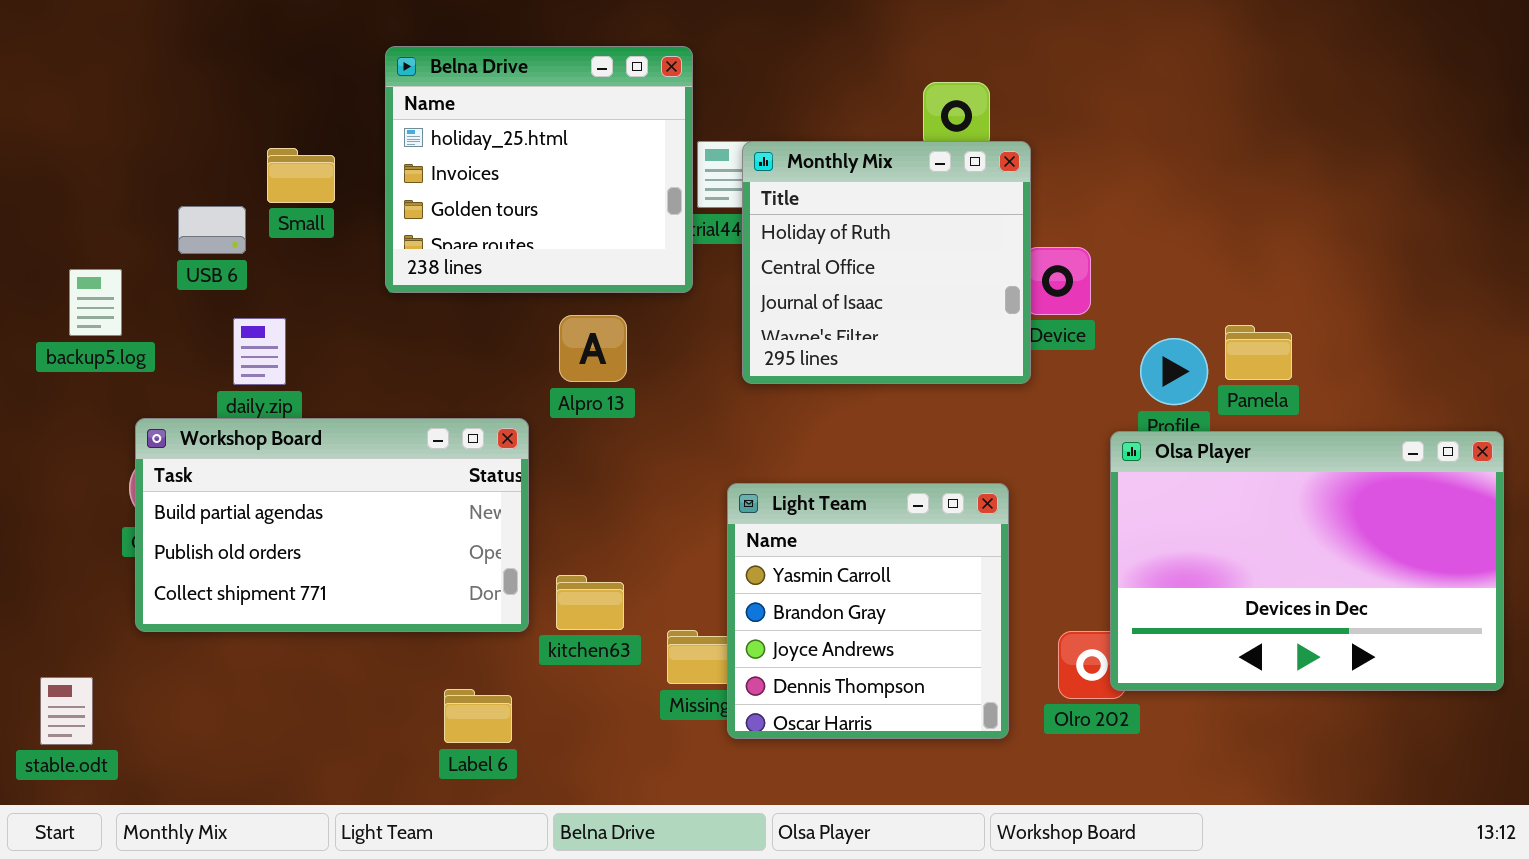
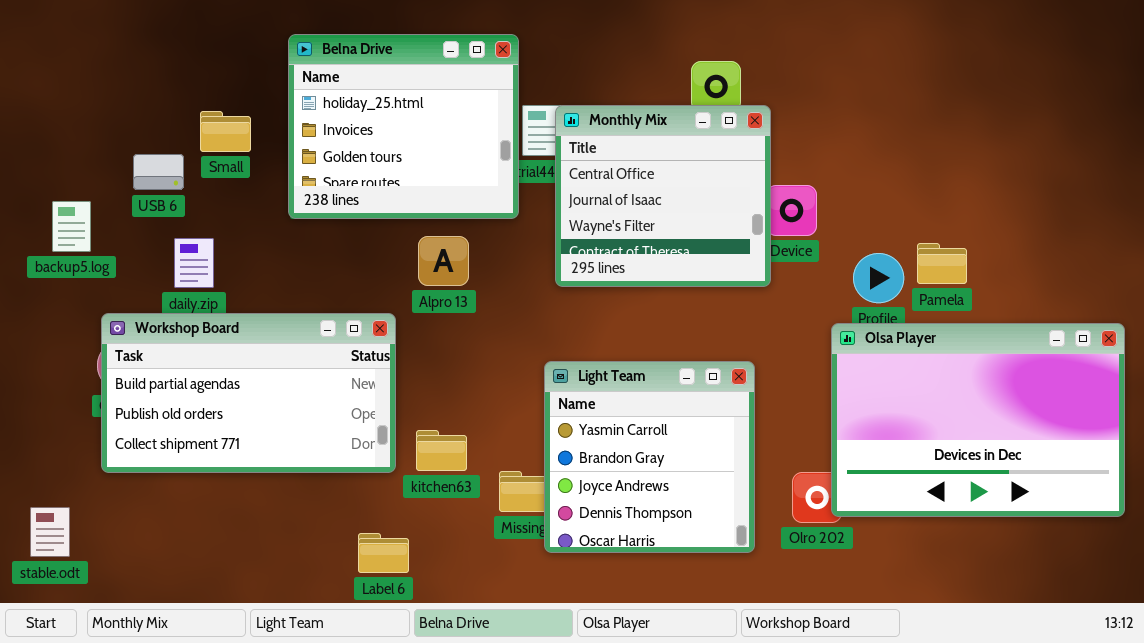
Monthly Mix: [742,141,1031,384] -> [555,105,771,287], scrolled down 1 row
Label 6: [444,689,512,743] -> [358,533,409,573], moved

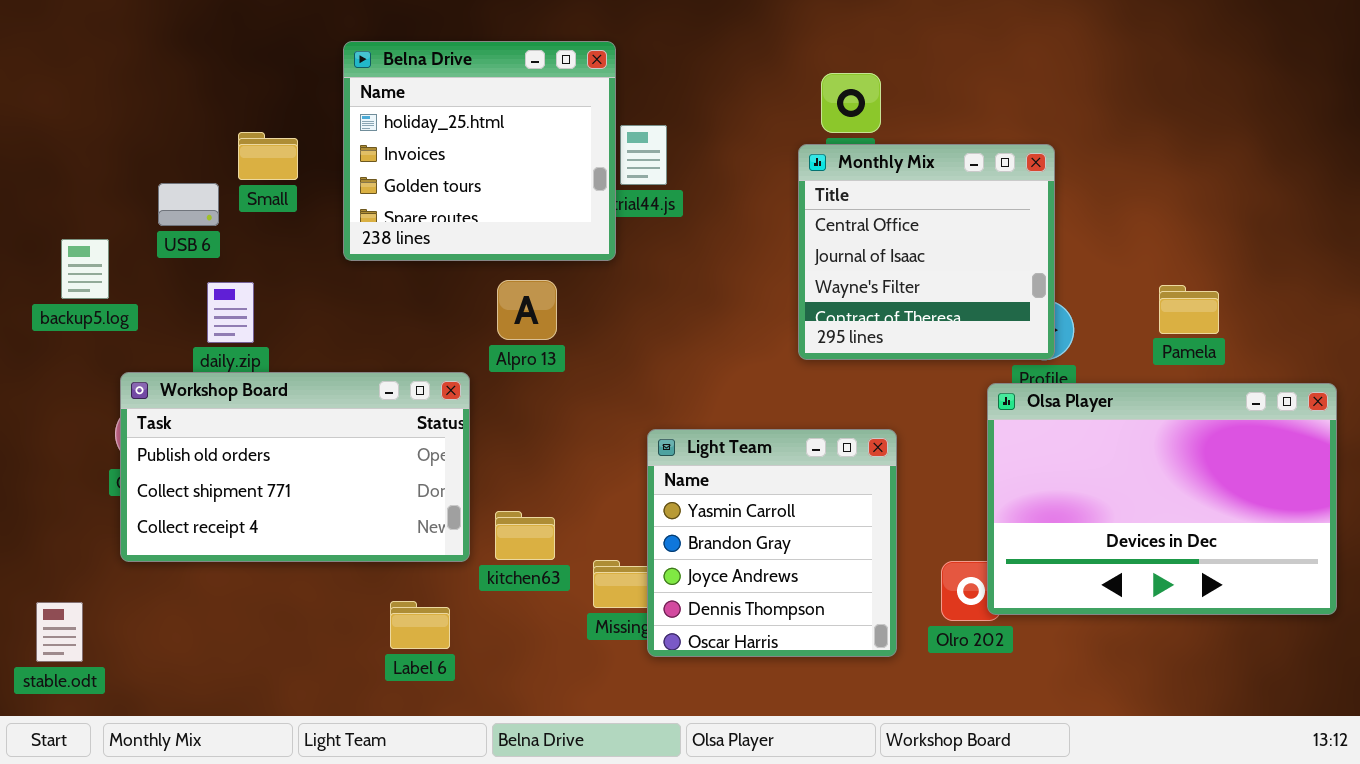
Monthly Mix: [555,105,771,287] -> [798,144,1055,360], moved
Pamela: [917,243,967,284] -> [1159,285,1219,334], moved
Workshop Board: [101,313,396,473] -> [120,372,470,562], scrolled down 1 row
Label 6: [358,533,409,573] -> [390,601,450,649], moved

